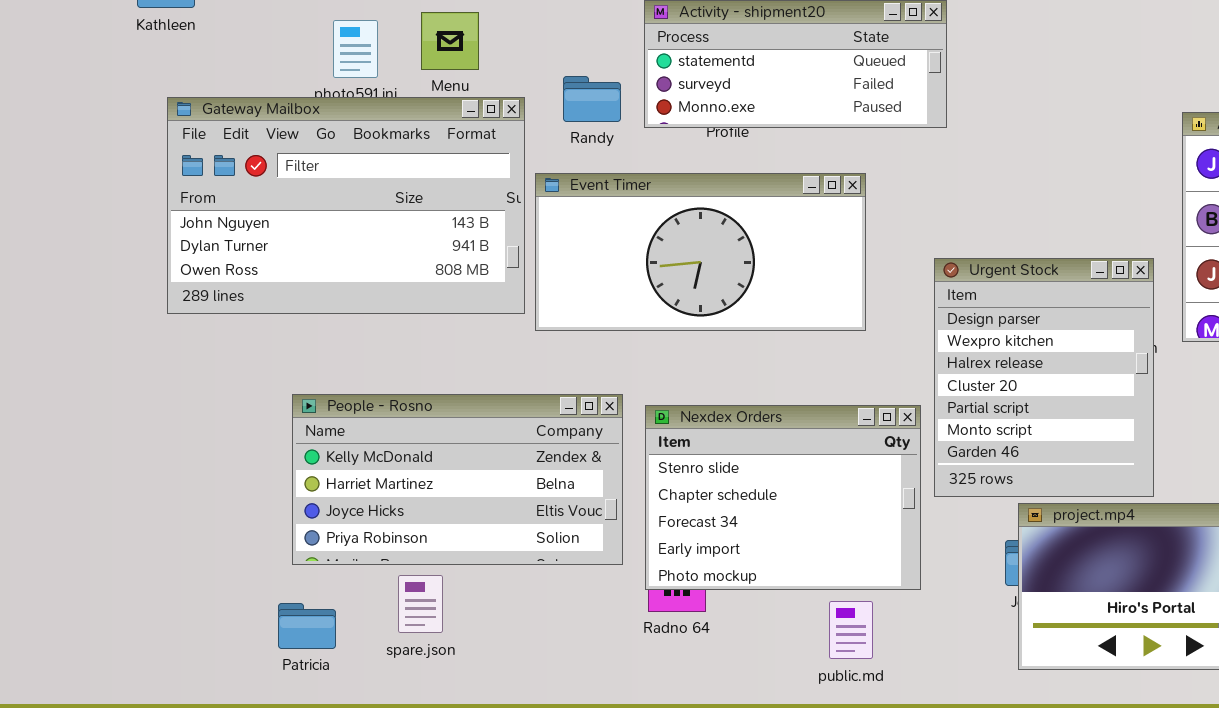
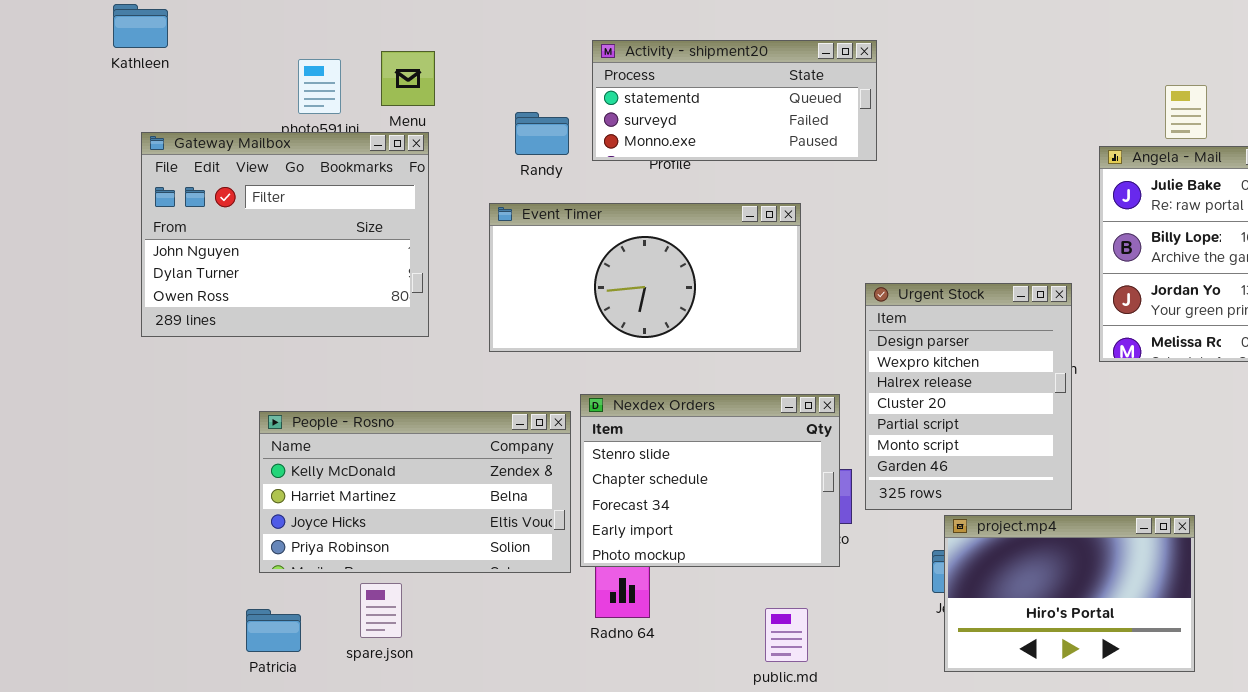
Gateway Mailbox: [167,97,525,314] -> [141,132,429,337], resized
Nexdex Orders: [645,405,921,590] -> [580,394,840,567], moved

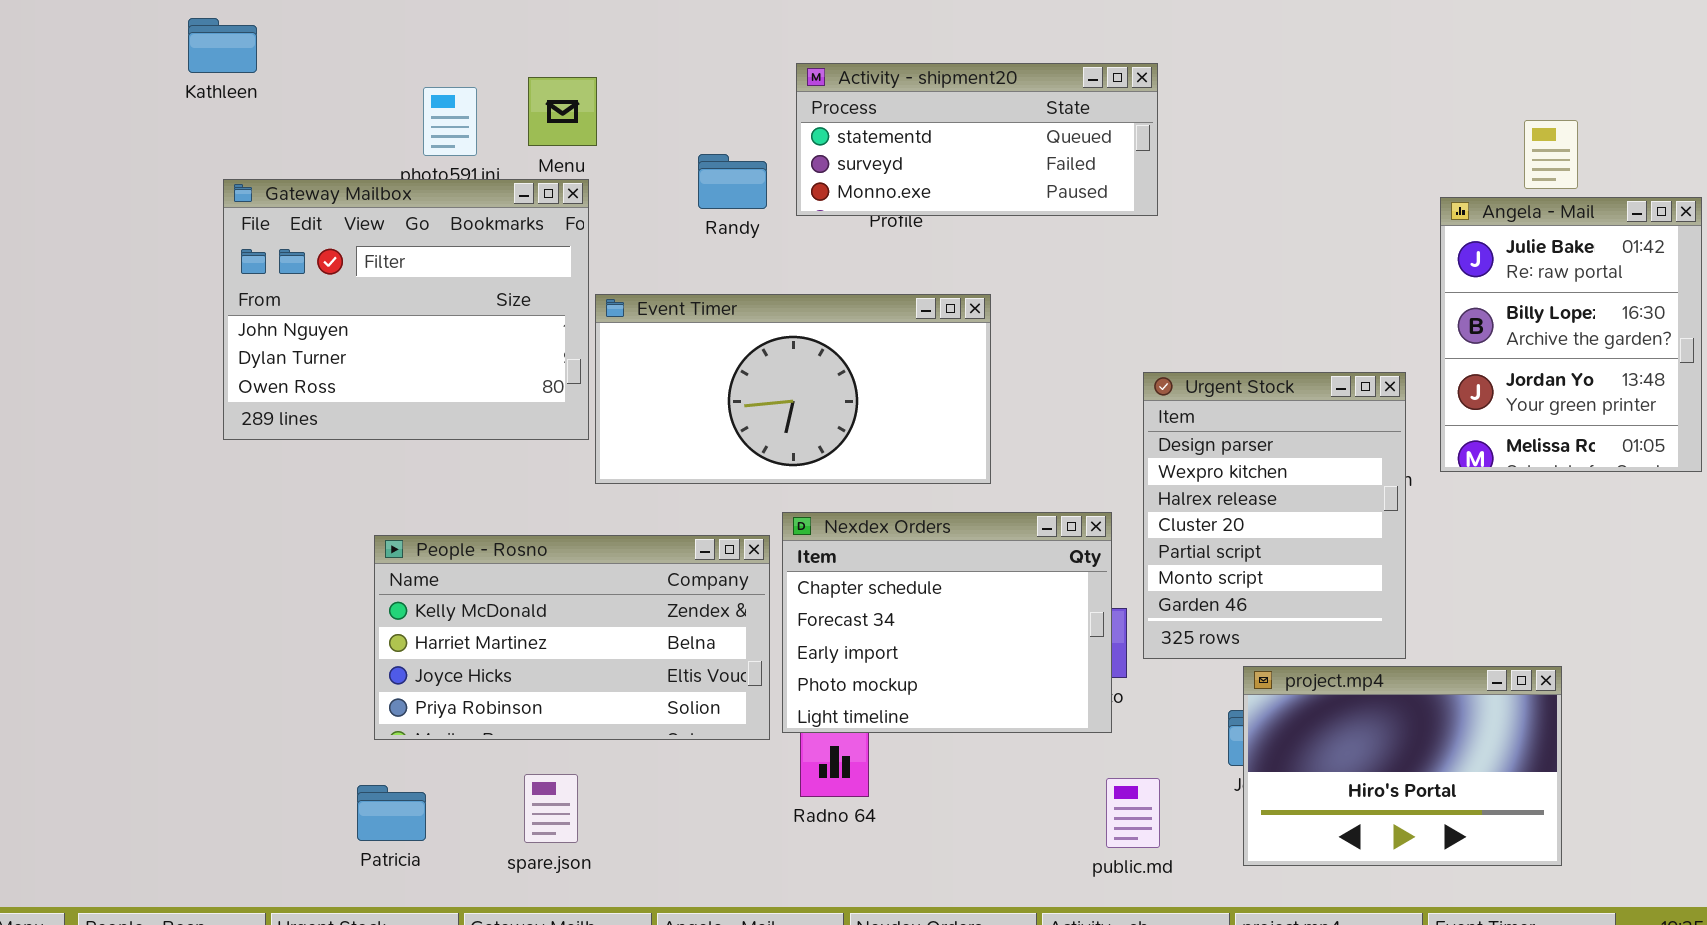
Event Timer: [489,203,801,352] -> [595,294,991,484], moved
Nexdex Orders: [580,394,840,567] -> [782,512,1112,733], scrolled down 1 row
spare.json: [360,583,402,638] -> [524,774,578,843], moved
public.md: [765,608,808,662] -> [1106,778,1160,848], moved

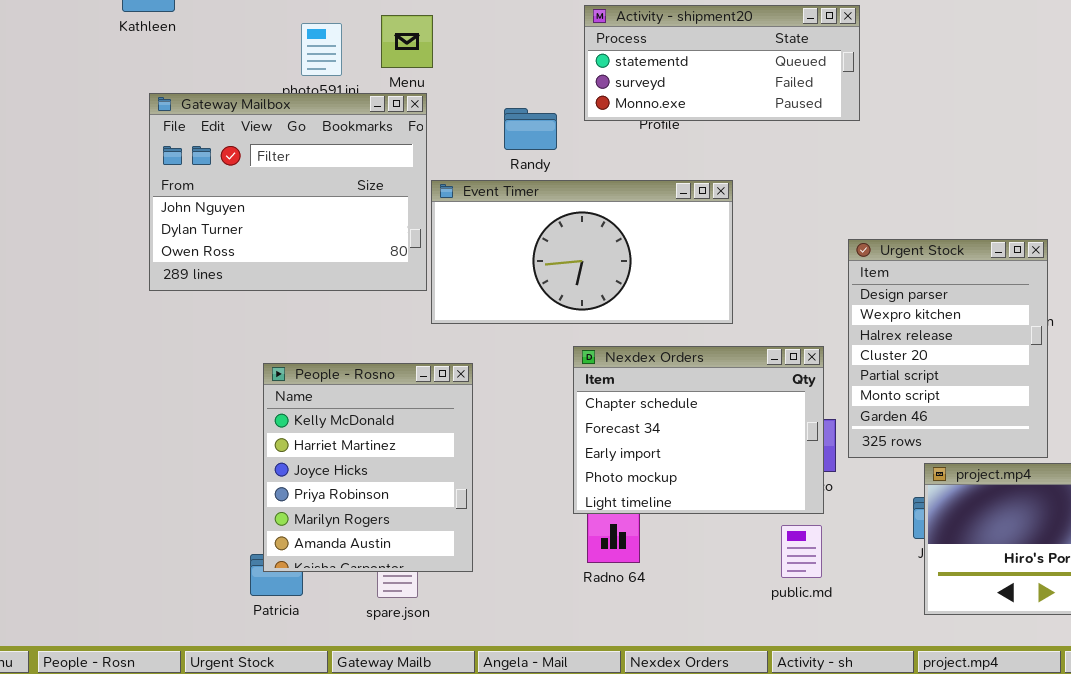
Randy: [698,154,767,209] -> [504,108,557,150], moved
People - Rosno: [374,535,770,740] -> [263,363,473,572], resized
public.md: [1106,778,1160,848] -> [781,525,822,578], moved

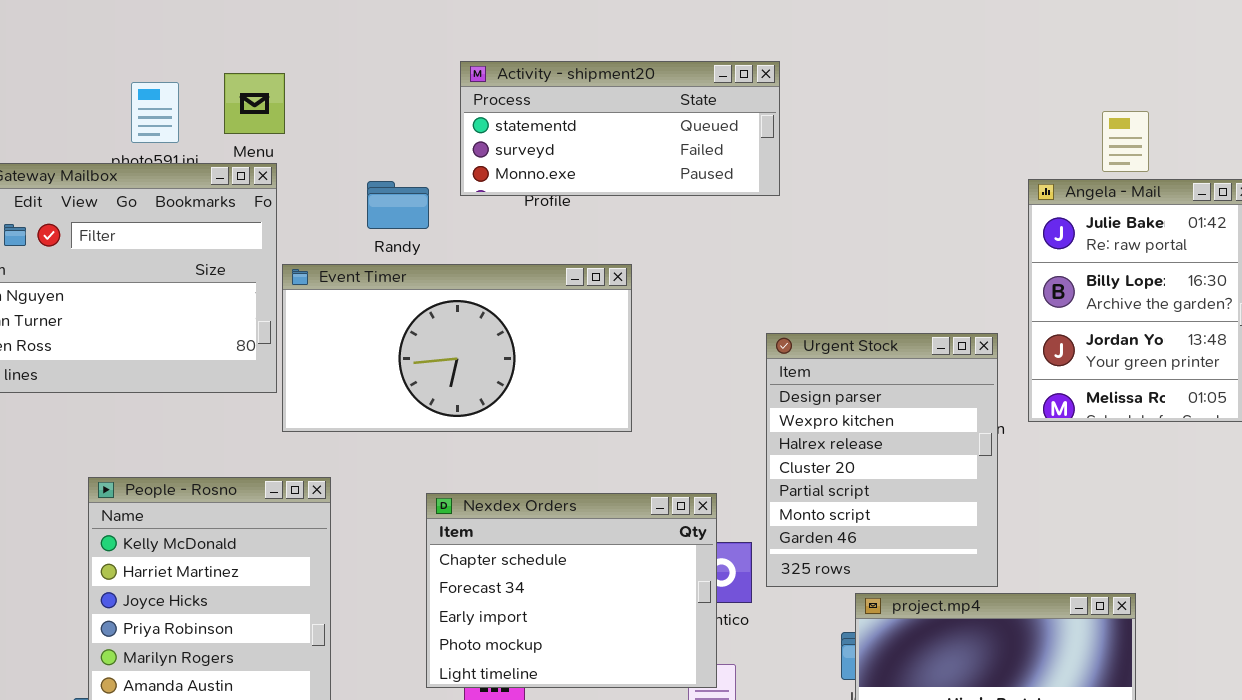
Nexdex Orders: [573,346,824,514] -> [426,493,717,688], moved

